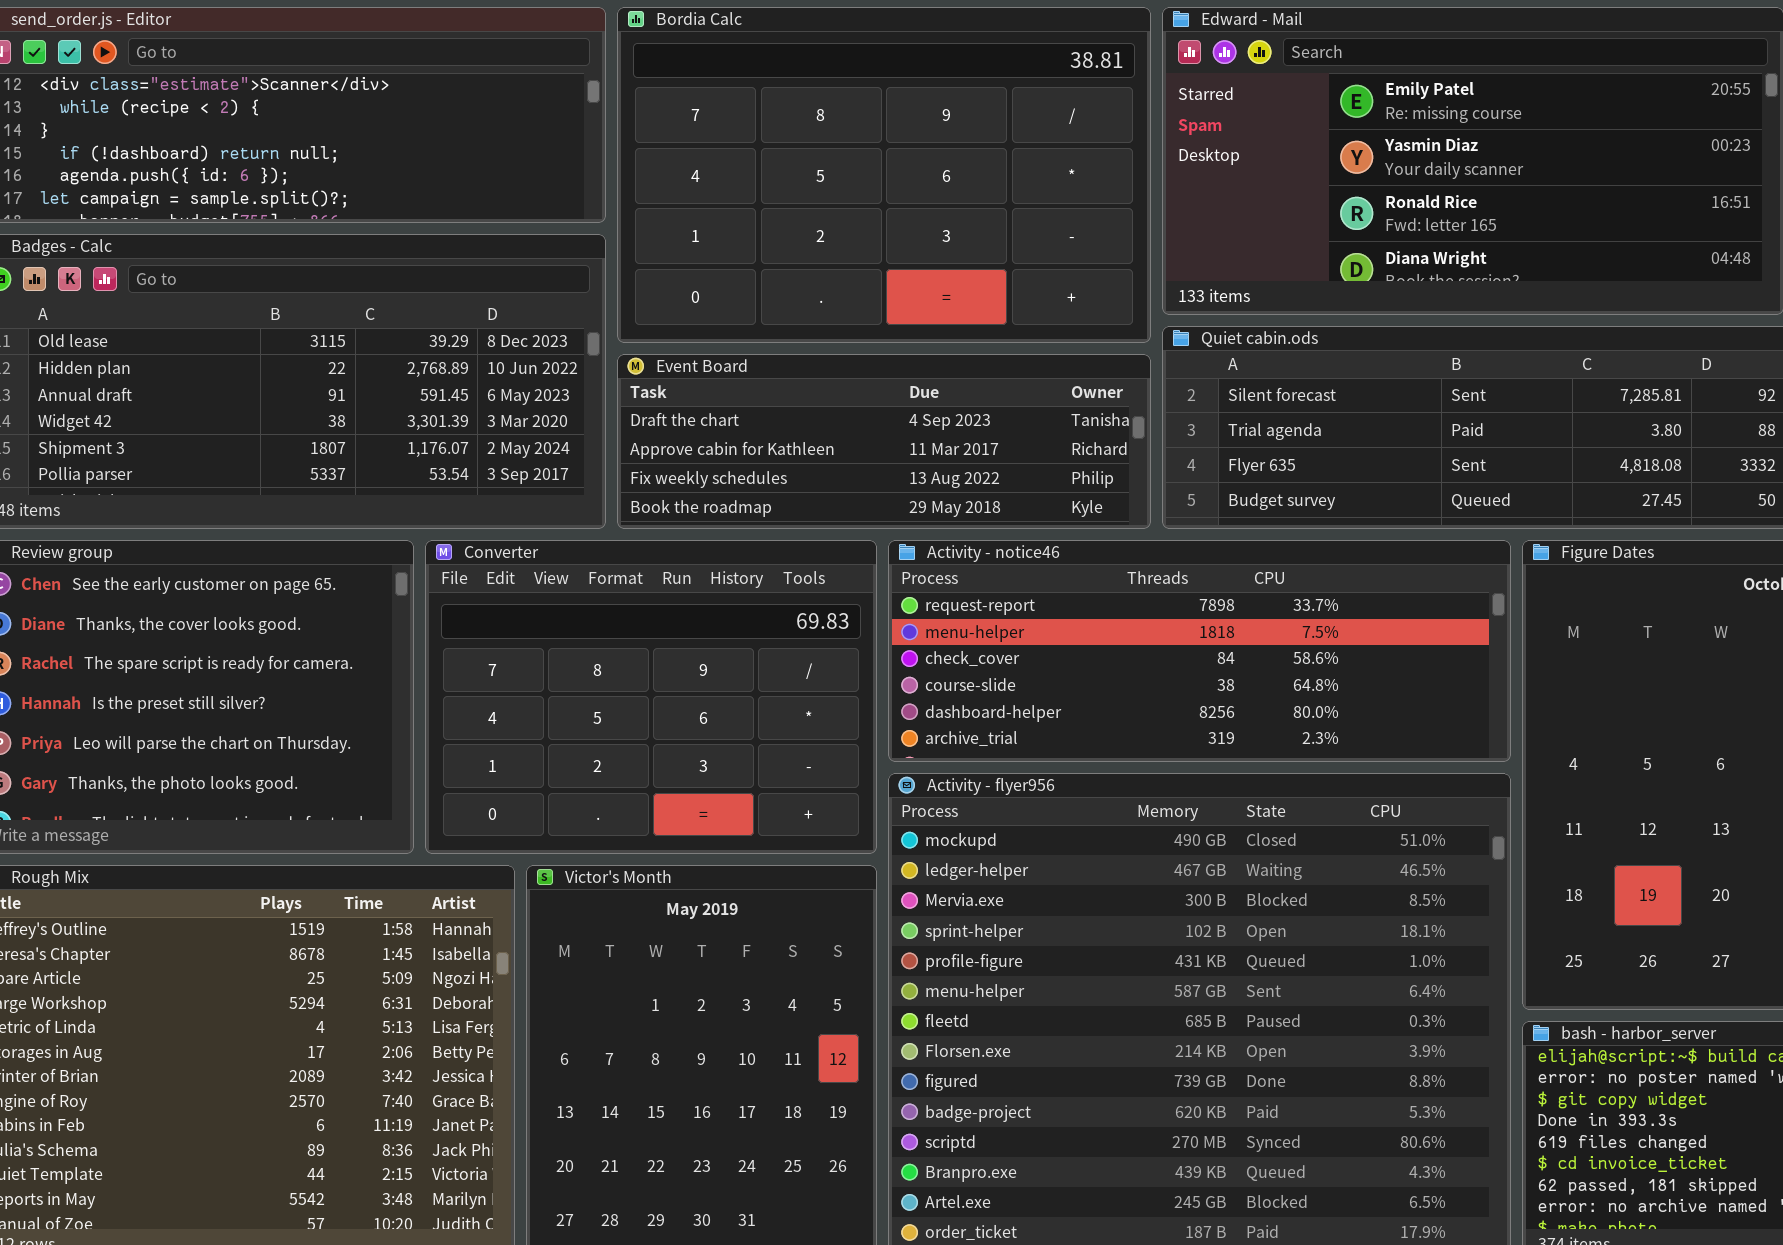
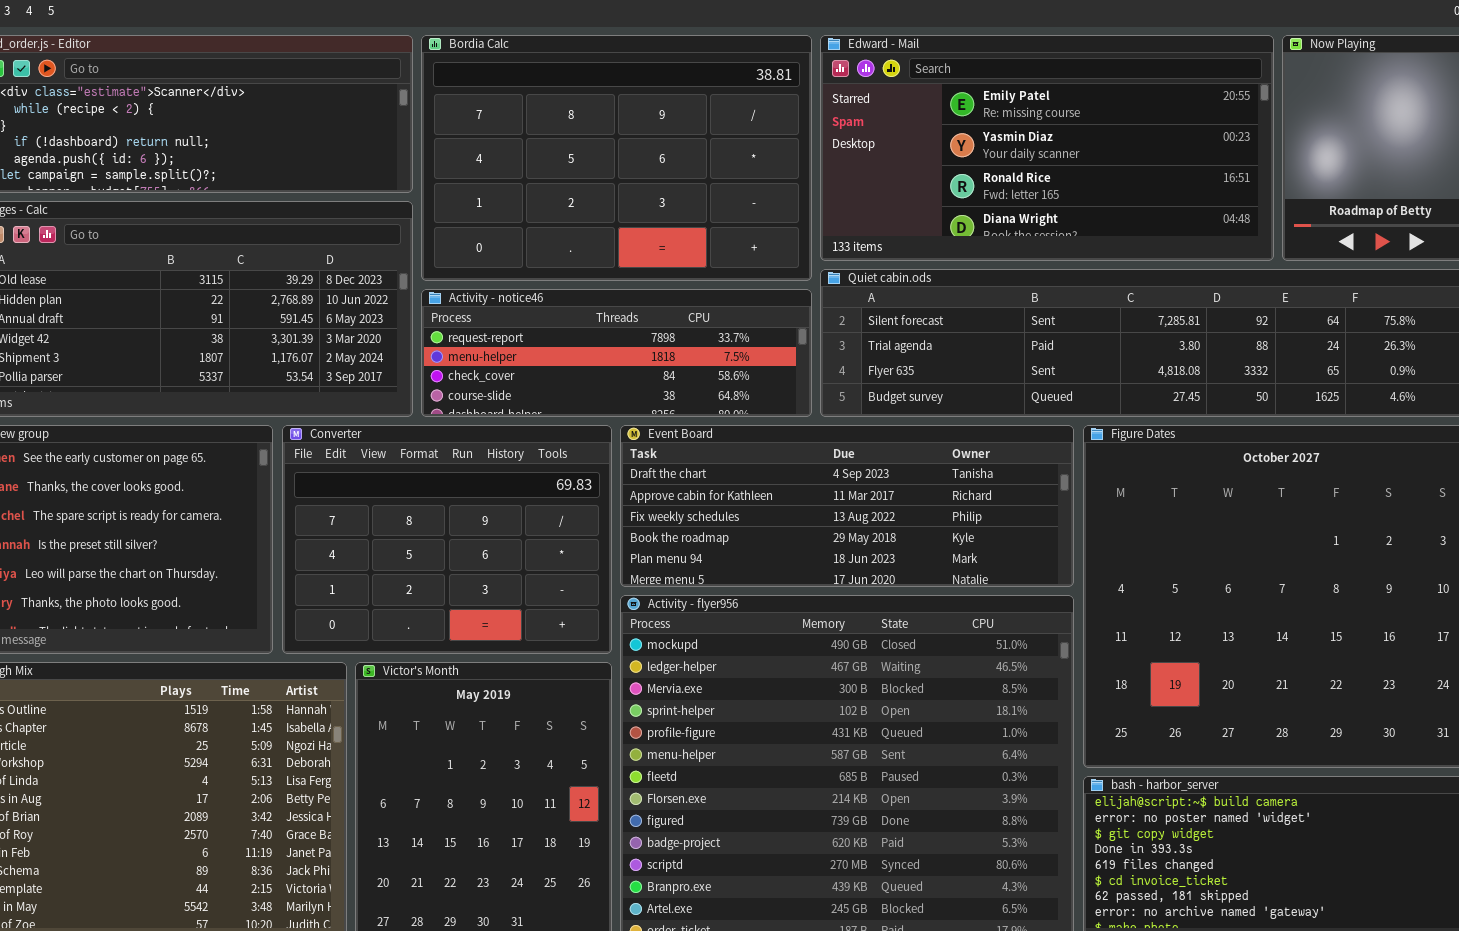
Event Board: [617,354,1151,529] -> [620,425,1074,587], moved, resized
Activity - notice46: [888,540,1511,762] -> [421,289,812,417], moved, resized

